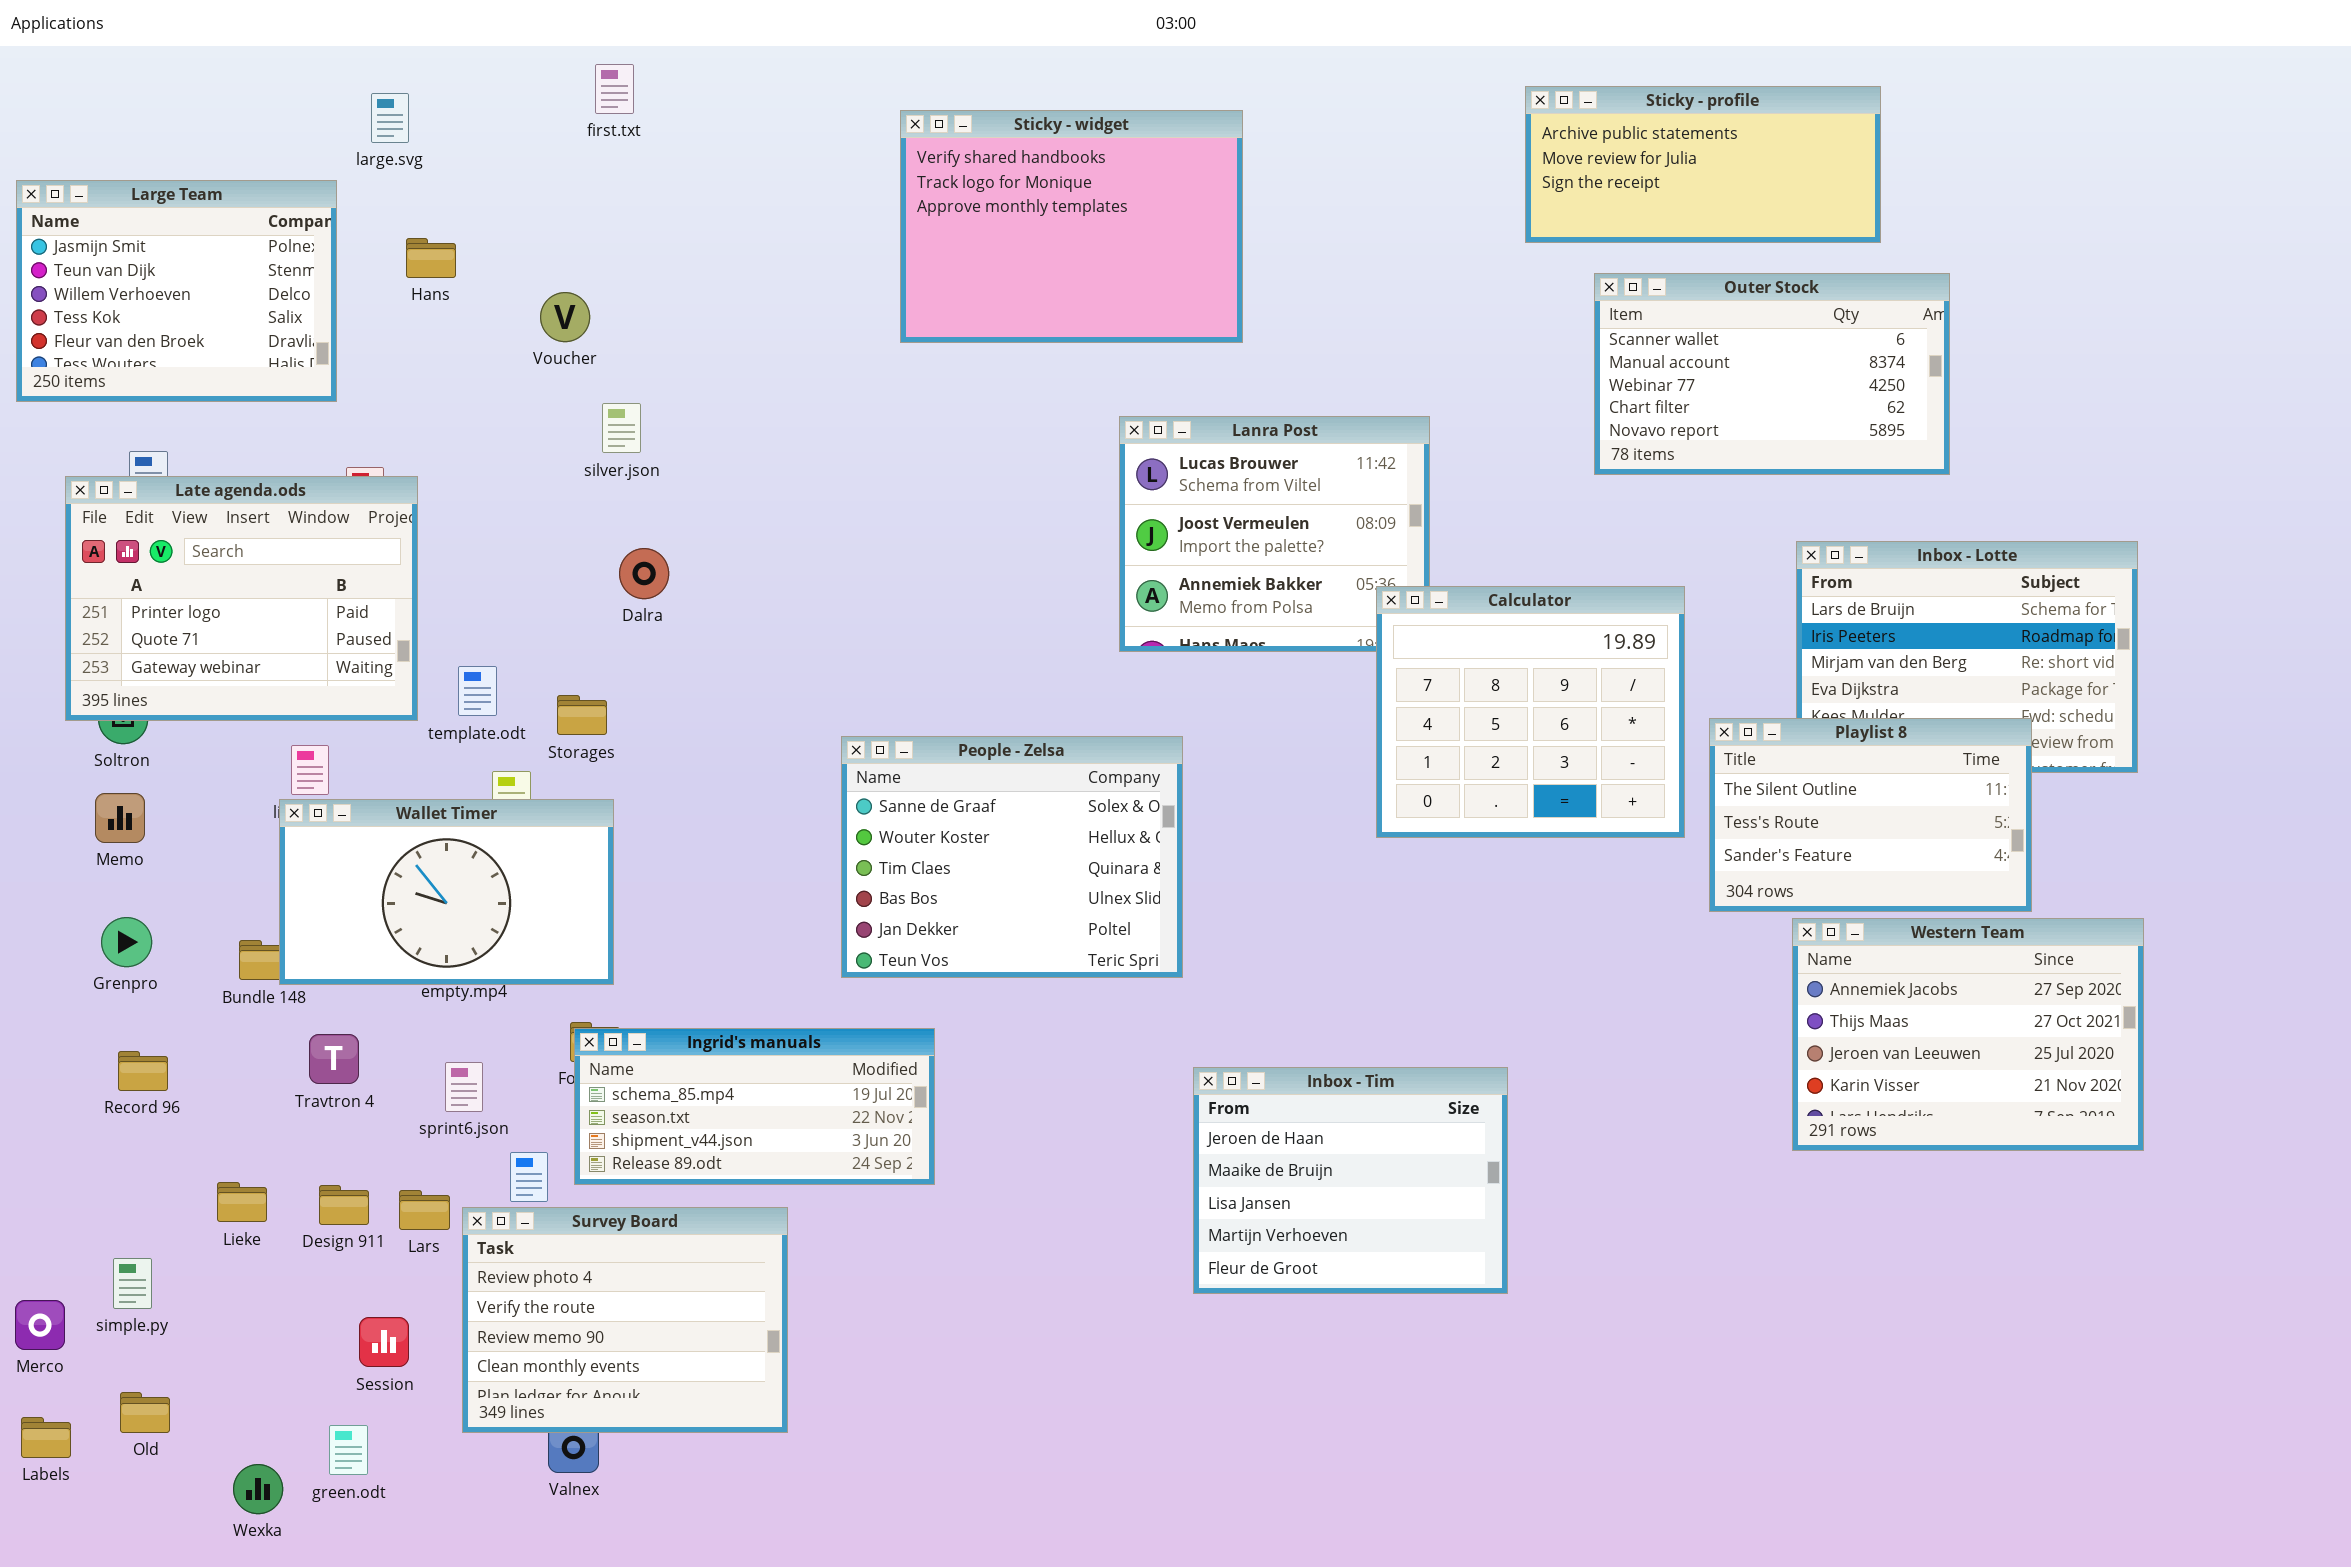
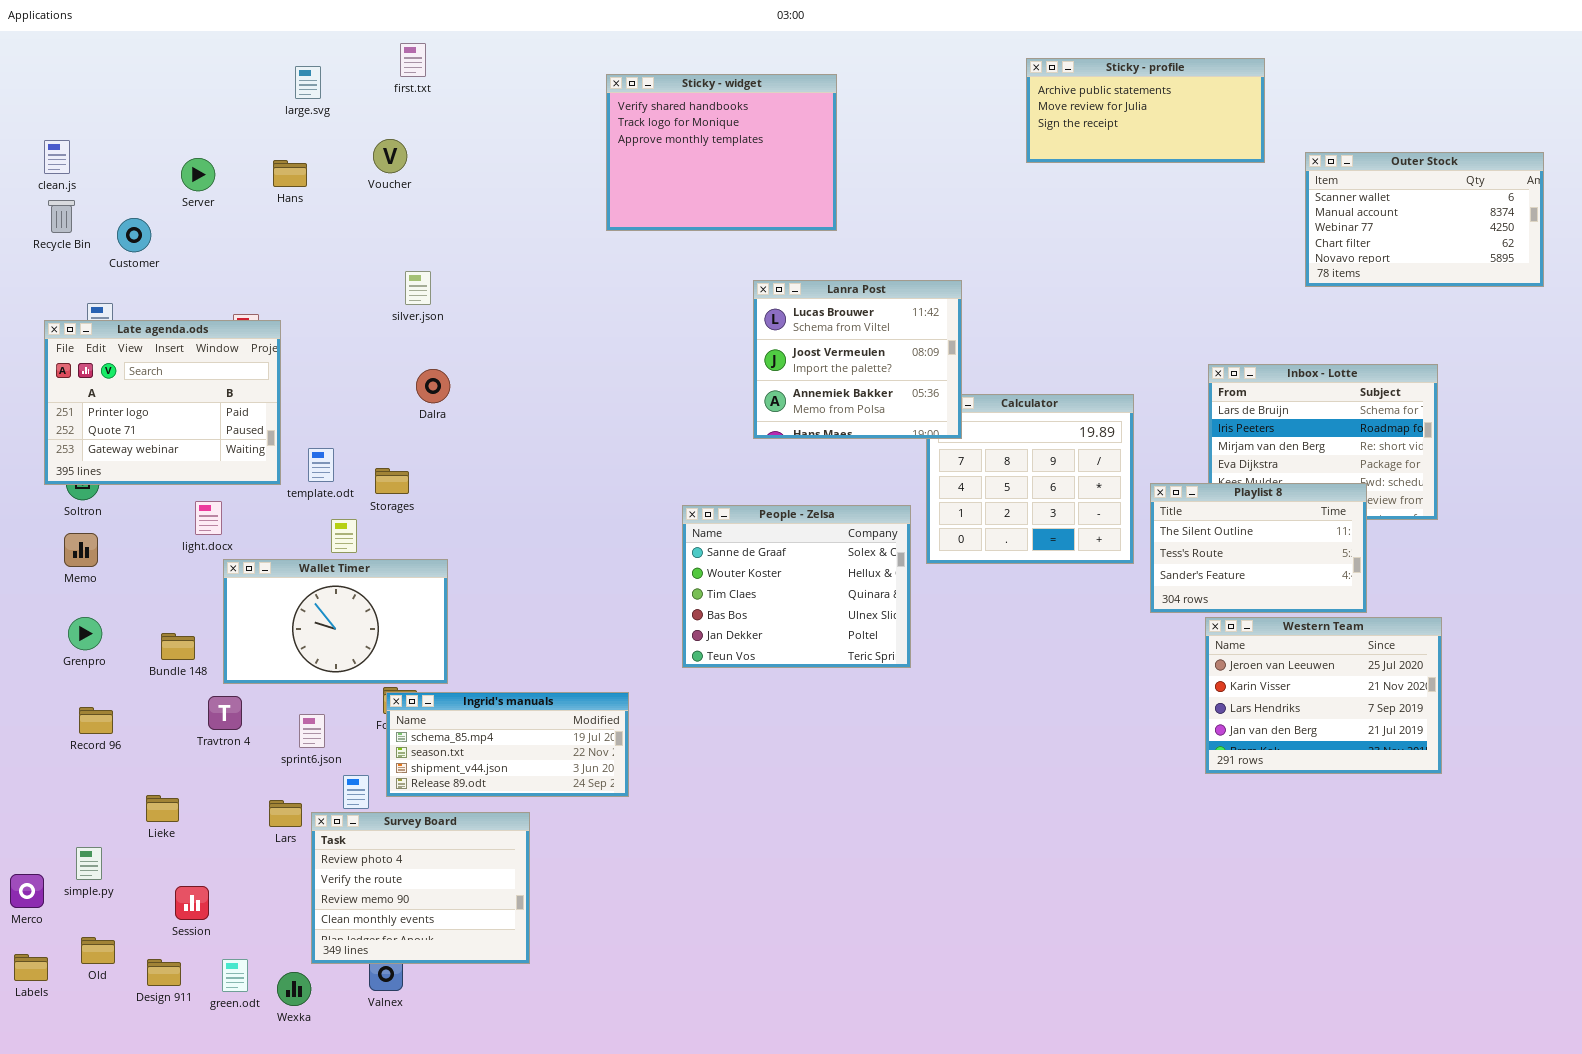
large.svg: [371,93,409,143] -> [295,66,321,99], moved
Large Team: [16,180,337,402] -> none, closed
Outer Stock: [1594,273,1950,475] -> [1305,152,1544,287], moved
Voucher: [540,292,590,342] -> [373,139,407,173], moved
Lanra Post: [1119,416,1430,652] -> [753,280,962,439], raised
People - Zelsa: [841,736,1183,978] -> [682,505,911,668], moved
Wallet Timer: [279,799,614,985] -> [223,559,448,684], moved
Western Team: [1792,918,2144,1151] -> [1205,617,1442,774], scrolled down 2 rows
Inbox - Tim: [1193,1067,1508,1294] -> none, closed
Design 911: [319,1185,369,1225] -> [147,959,181,986], moved
Session: [359,1317,409,1367] -> [175,886,209,920], moved
Wexka: [233,1464,283,1514] -> [277,972,311,1006], moved

